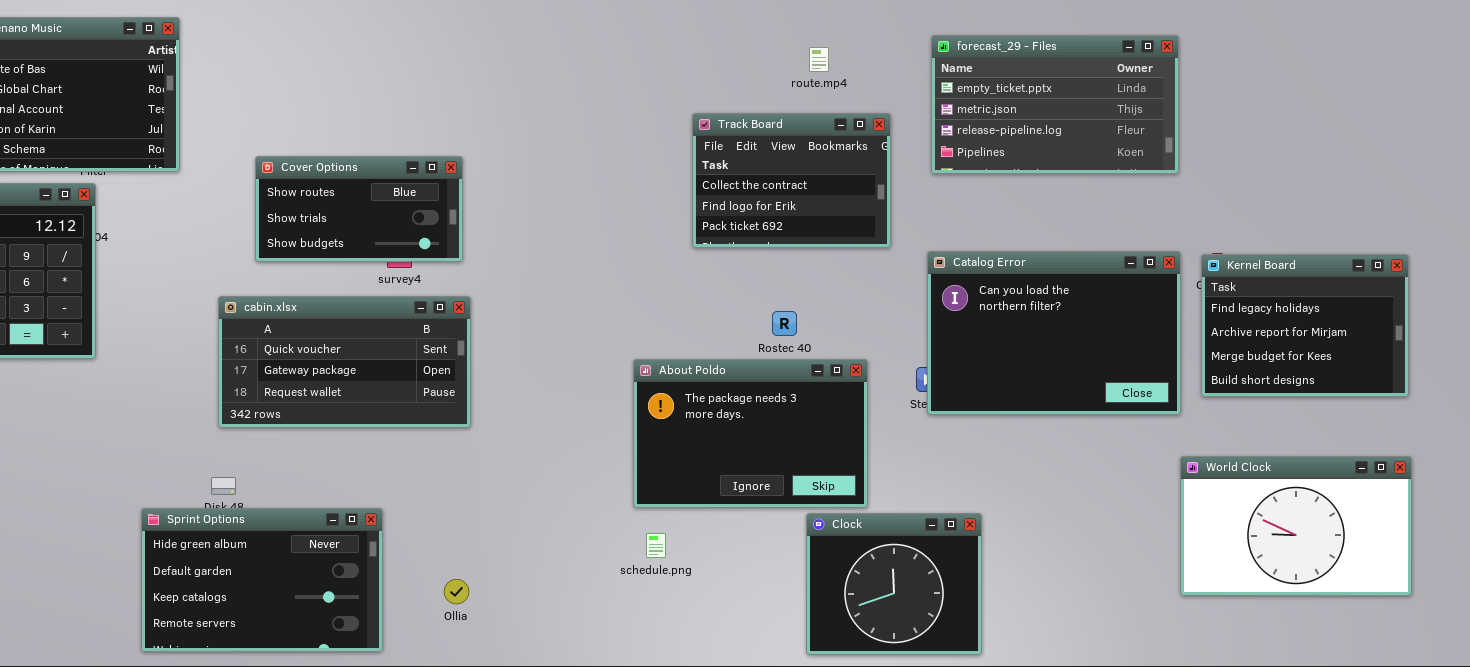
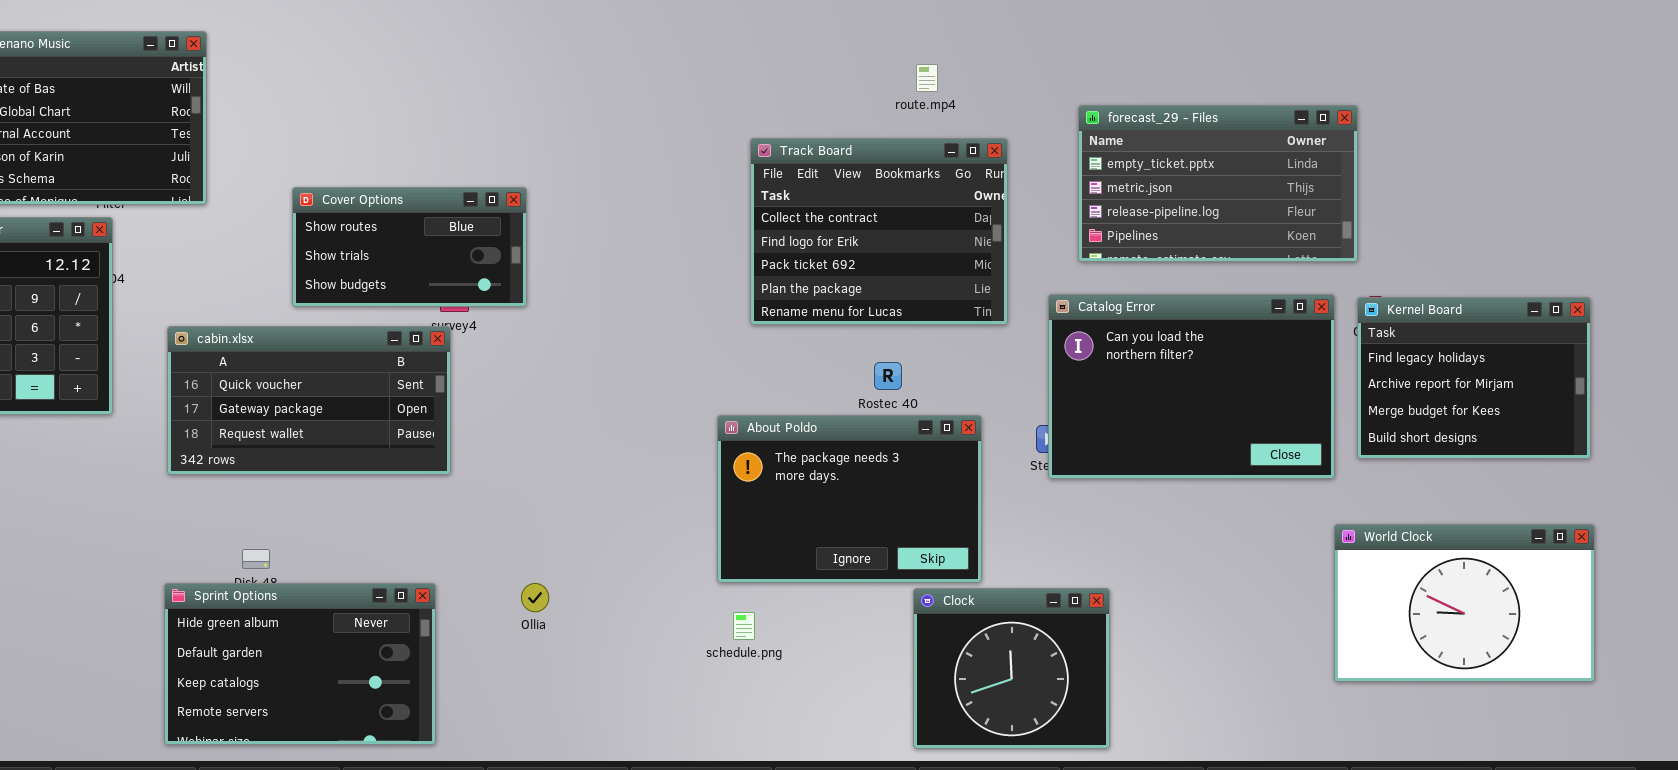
forecast_29 - Files: [931,35,1179,174] -> [1078,105,1358,262], moved
Track Board: [692,113,891,248] -> [750,138,1008,325], resized
cabin.xlsx: [218,296,471,428] -> [167,326,451,475], moved
Ollia: [444,579,469,604] -> [521,583,549,612], moved

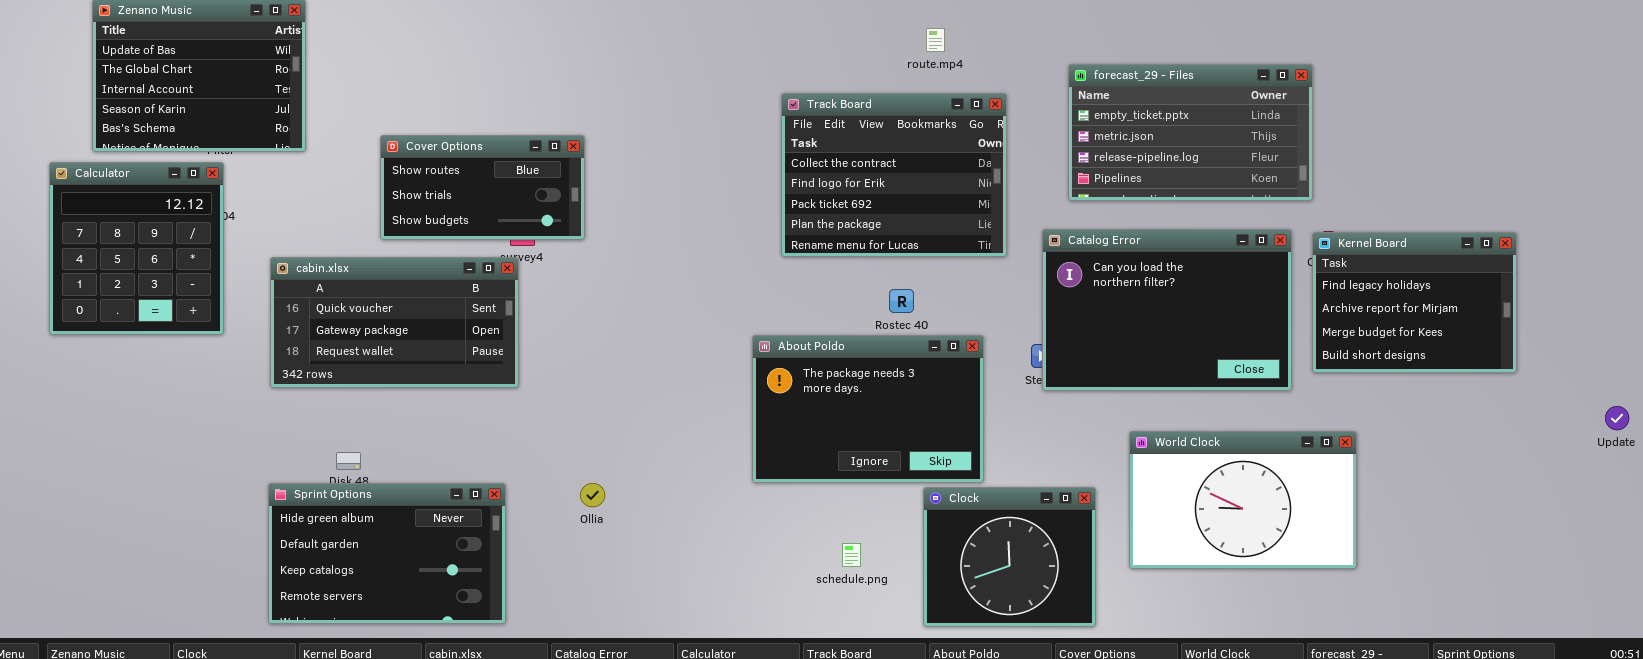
World Clock: [1334,524,1595,682] -> [1129,431,1357,569], moved
schedule.png: [733,612,755,640] -> [842,543,861,567], moved

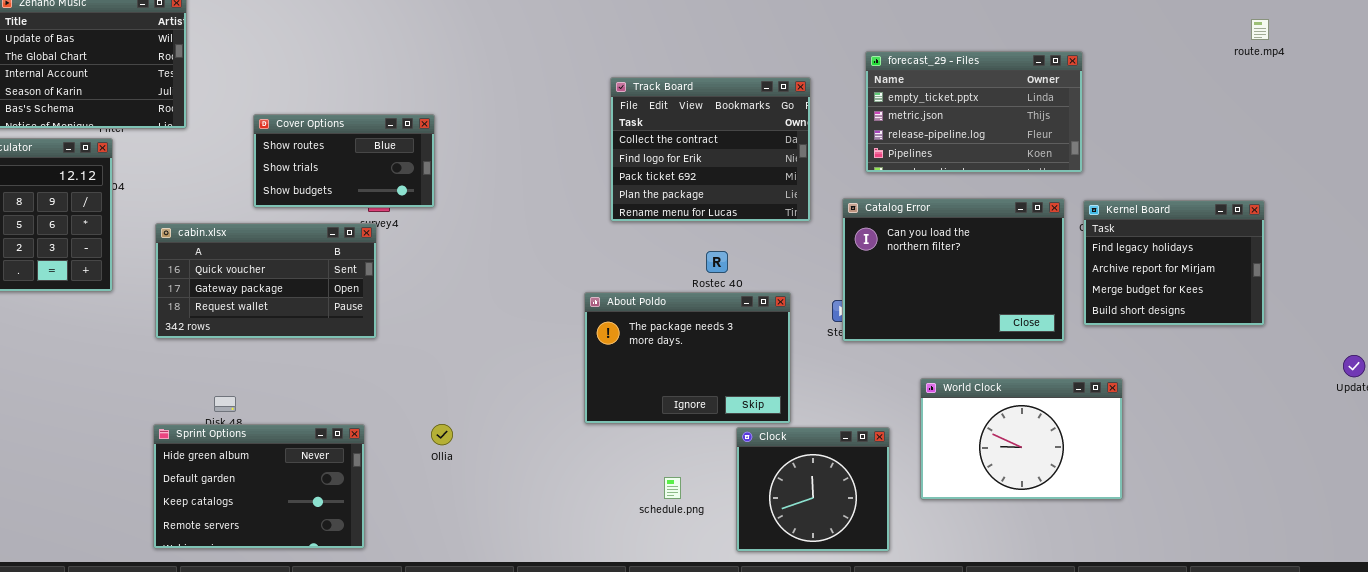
route.mp4: [926,28,945,52] -> [1251,19,1269,40], moved

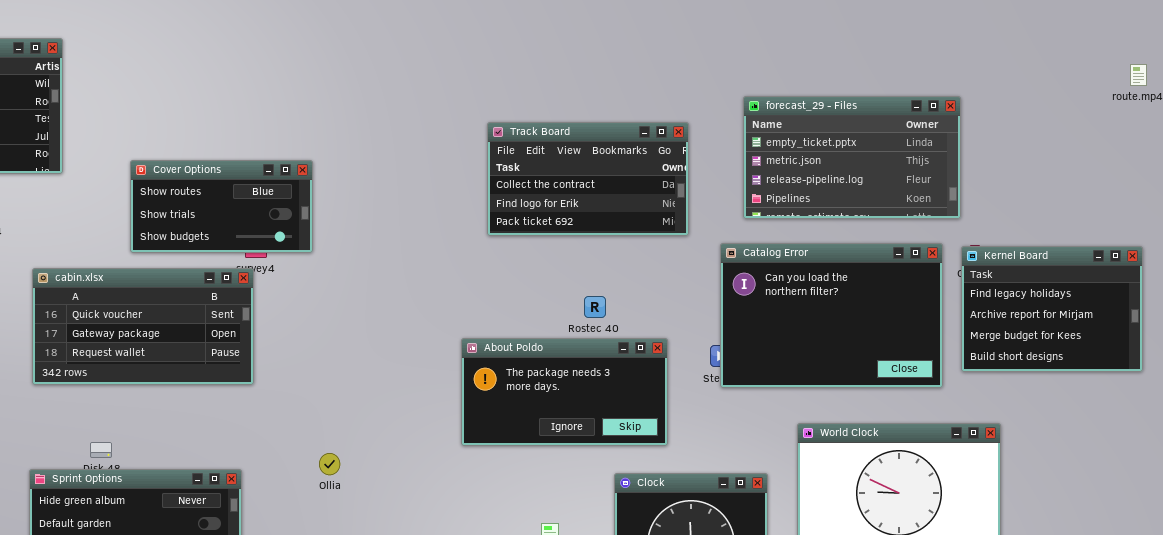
Track Board: [610,77,811,222] -> [487,122,689,236], resized
About Poldo: [584,292,791,424] -> [461,338,668,446], resized
Ollia: [431,424,453,445] -> [319,453,340,475], moved

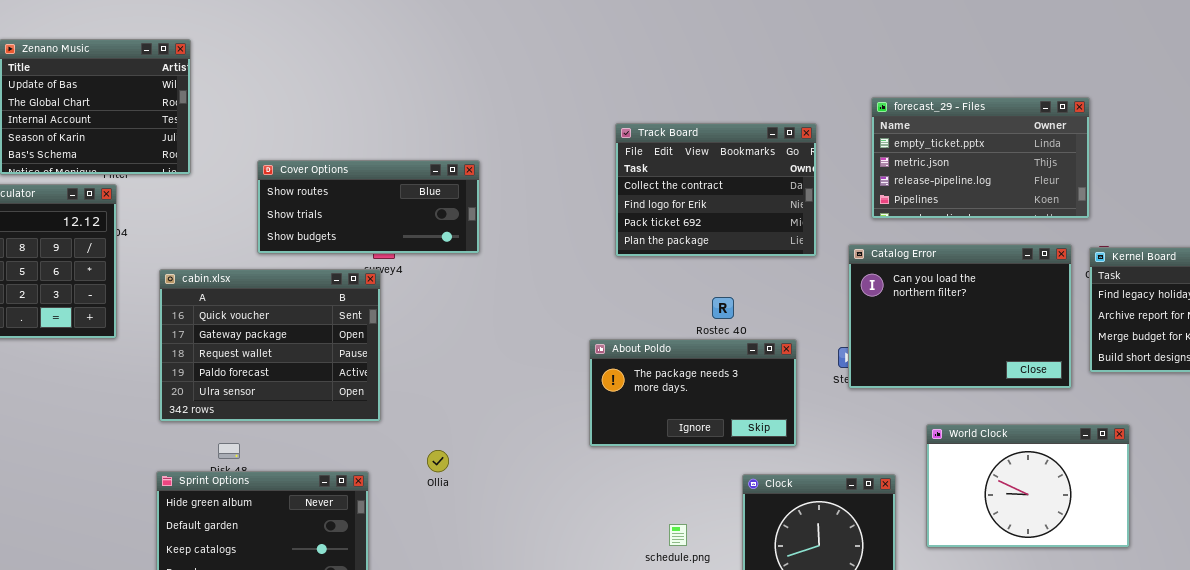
Track Board: [487,122,689,236] -> [615,123,817,257], resized
Cover Options: [130,160,313,253] -> [257,160,480,254], resized
cabin.xlsx: [32,268,254,385] -> [159,269,381,422], resized
Ollia: [319,453,340,475] -> [427,450,449,472], moved

